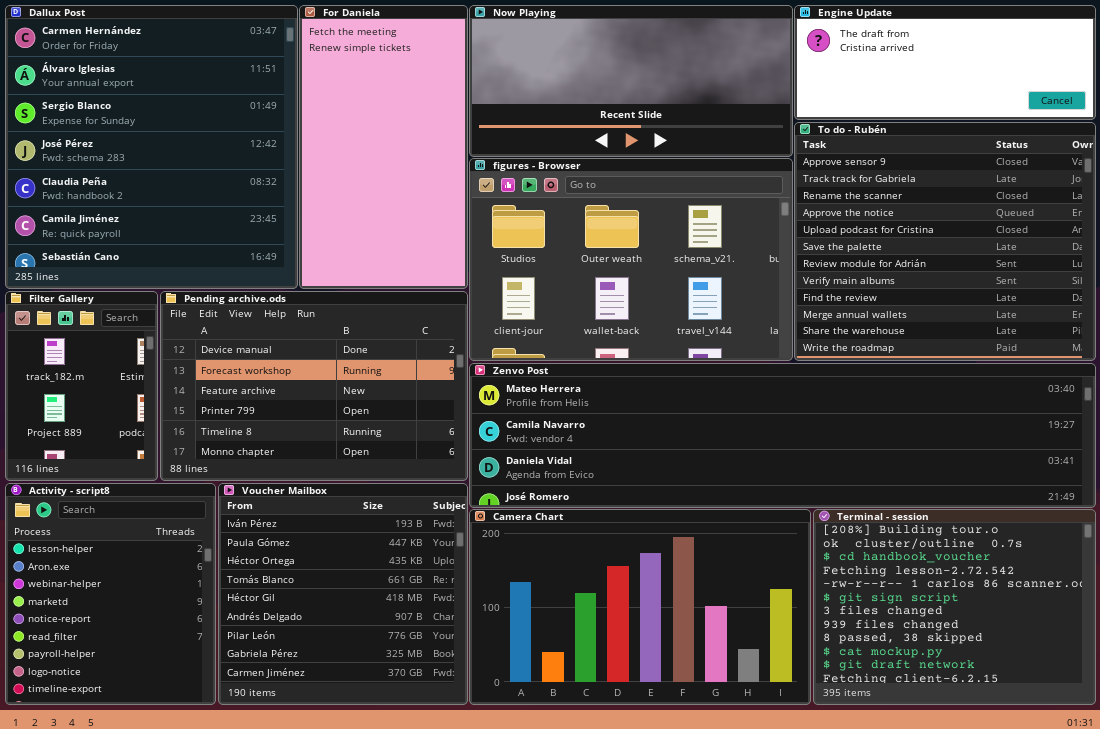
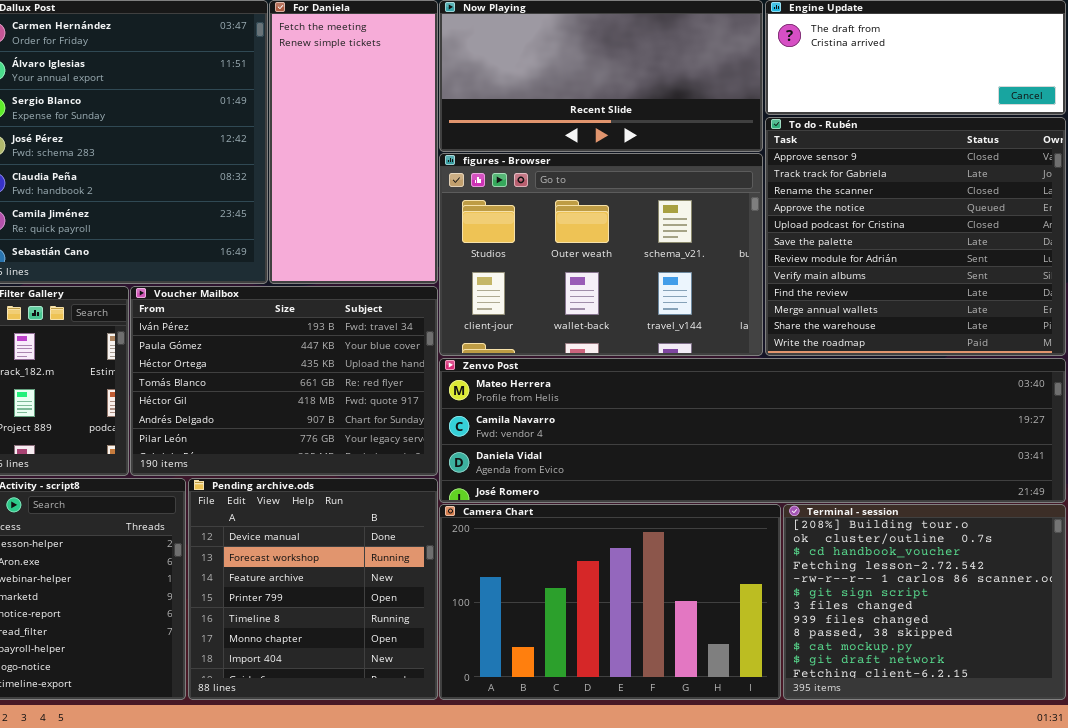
Pending archive.ods: [160,291,468,481] -> [188,478,438,700], moved, resized
Voucher Mailbox: [218,483,468,705] -> [130,286,438,476], moved, resized

